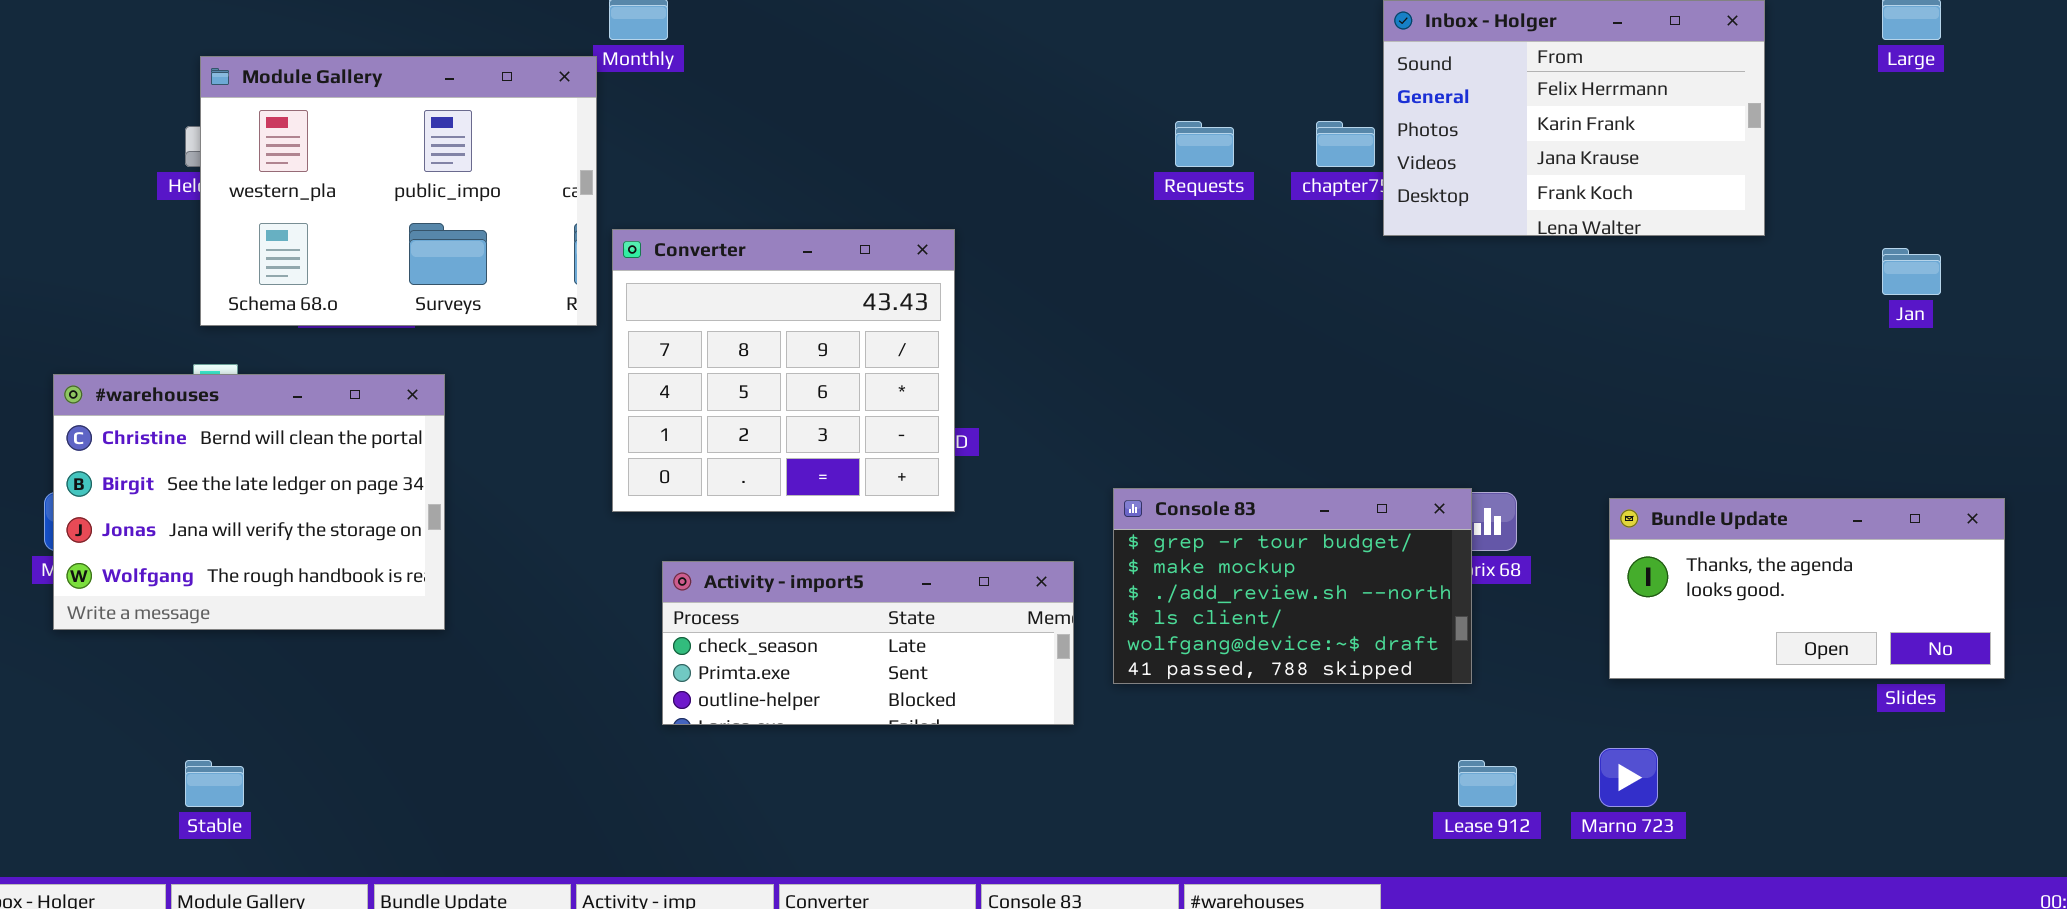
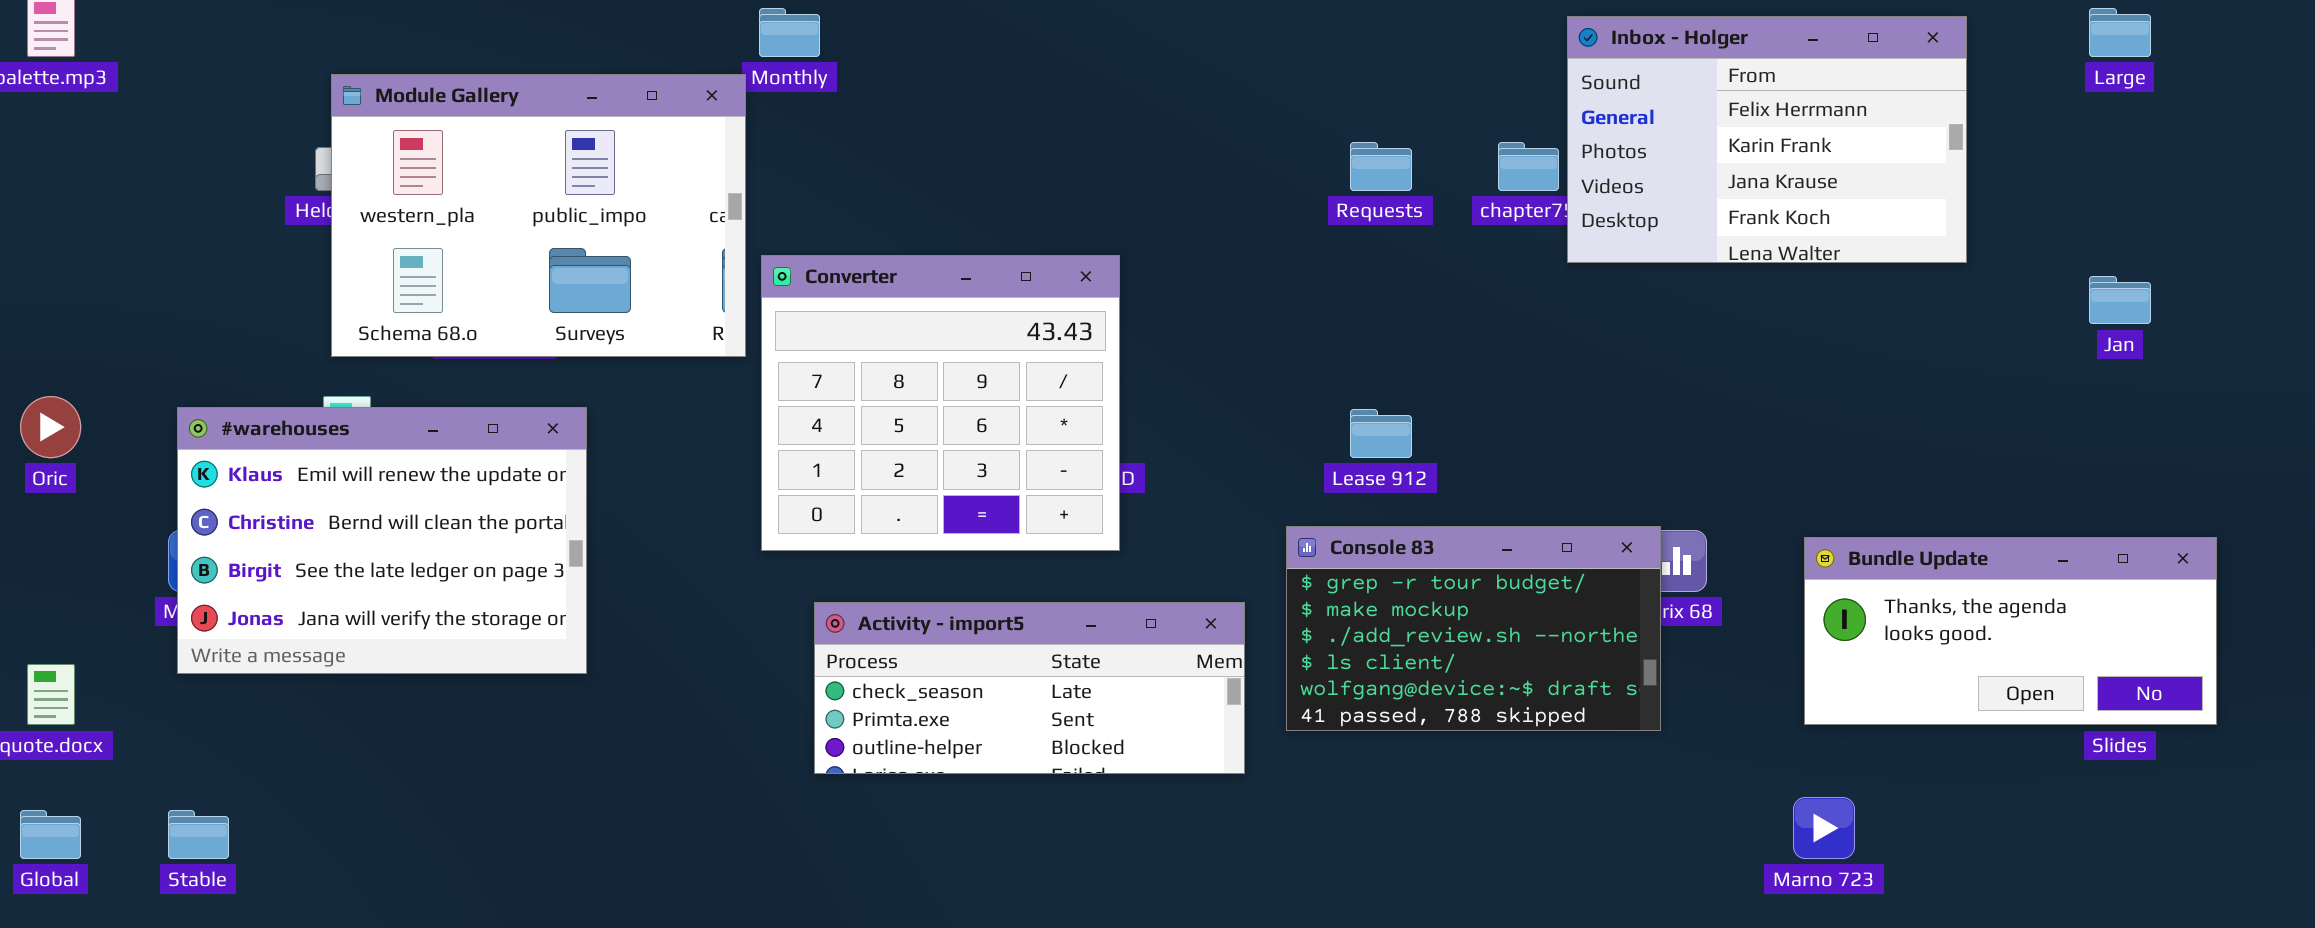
#warehouses: [53,374,445,630] -> [177,407,587,674], scrolled up 1 row
Stable: [185,760,244,807] -> [168,810,229,859], moved
Lease 912: [1458,760,1517,807] -> [1350,409,1412,458], moved

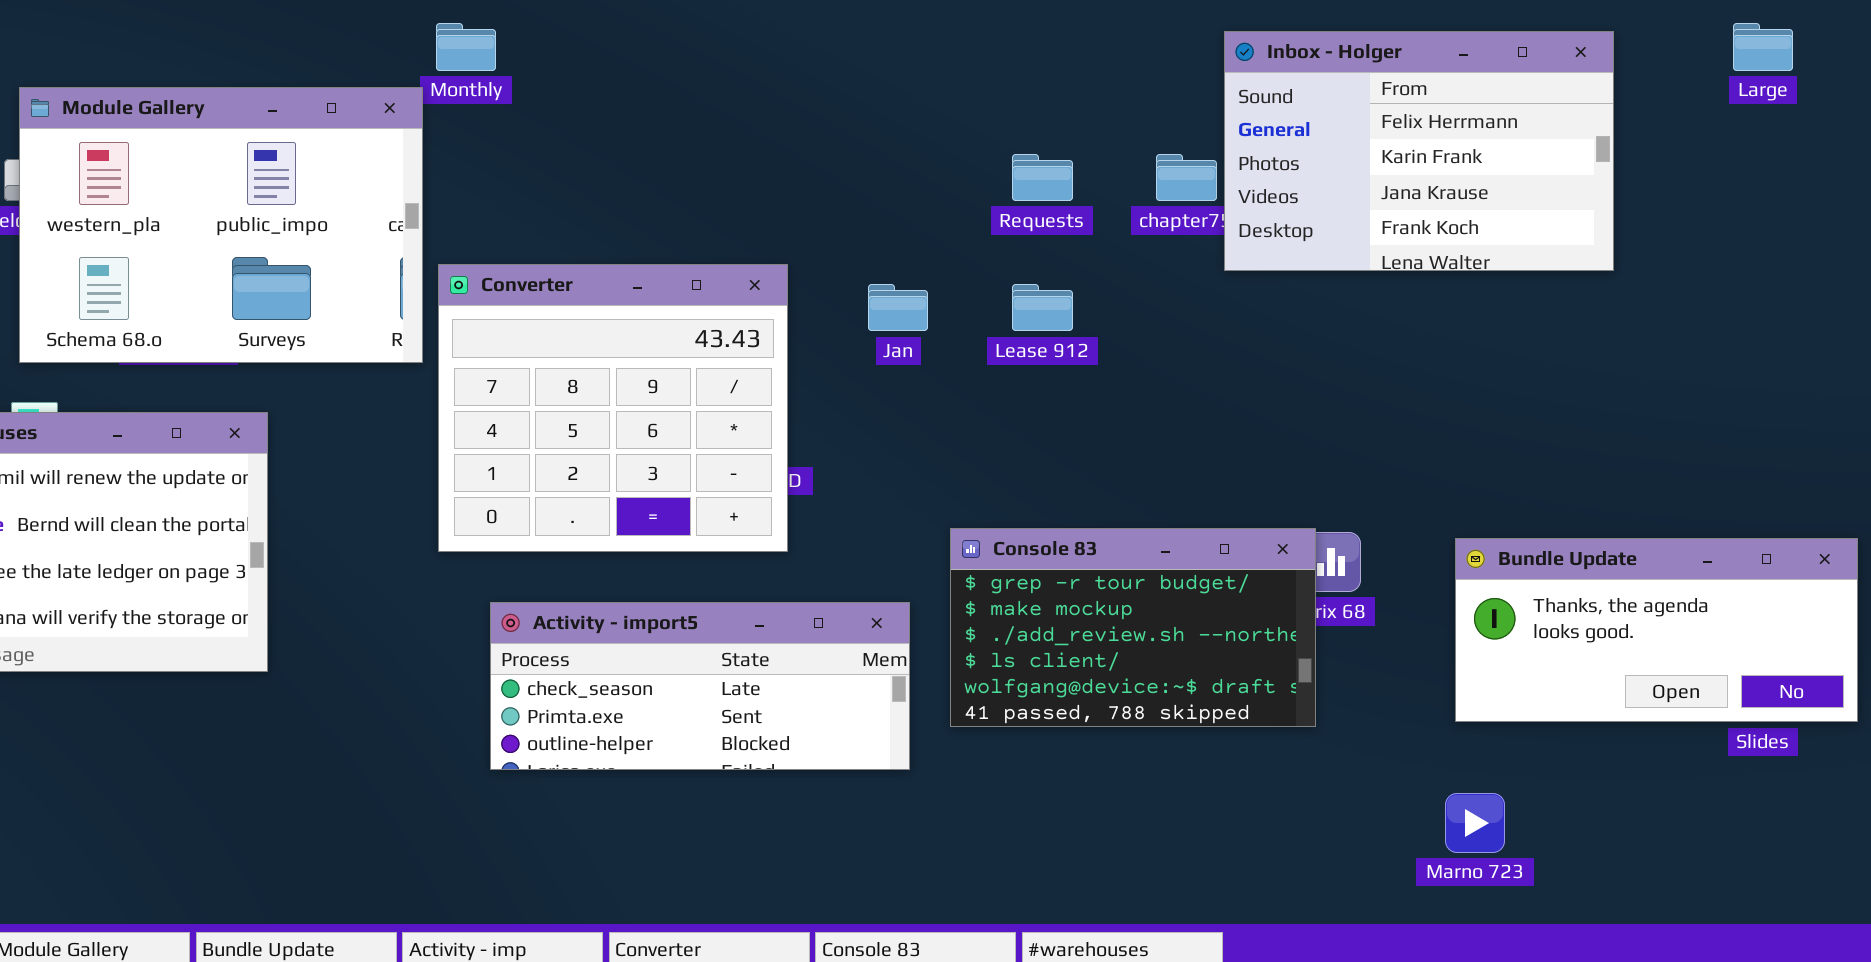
Jan: [2089,276,2151,324] -> [868,284,928,331], moved
Lease 912: [1350,409,1412,458] -> [1012,284,1073,331], moved

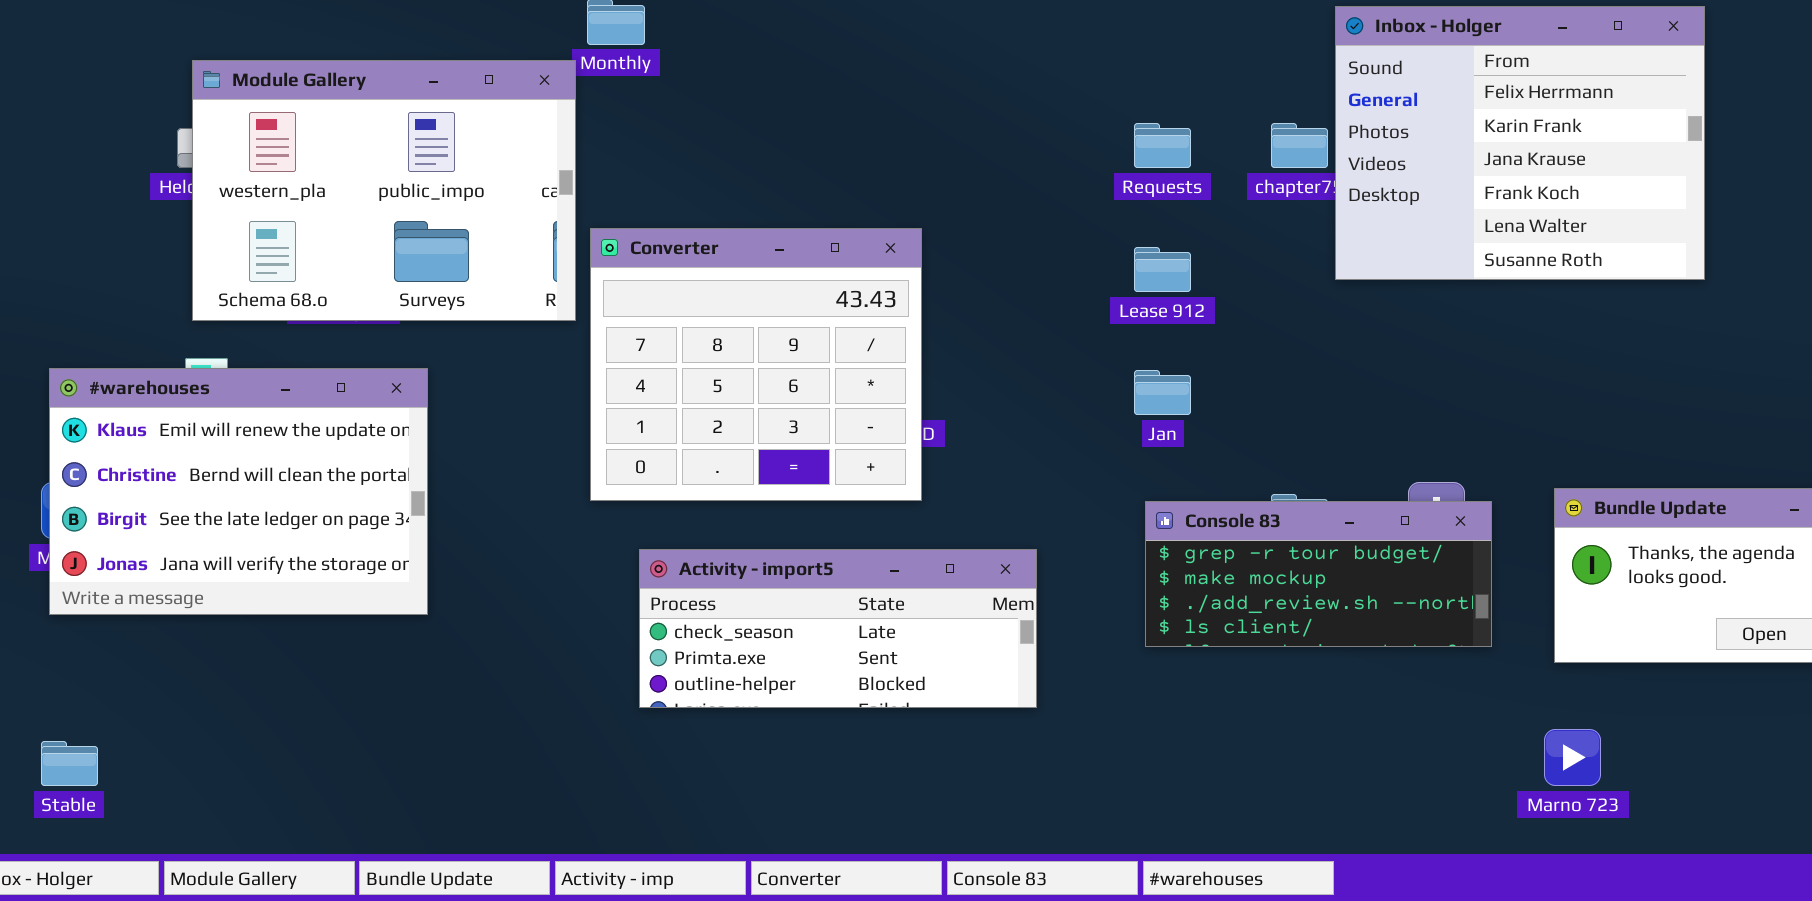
Inbox - Holger: [1224,31,1614,271] -> [1335,6,1705,280], resized
Jan: [868,284,928,331] -> [1134,370,1191,415], moved
Console 83: [950,528,1316,727] -> [1145,501,1492,647], moved, resized

